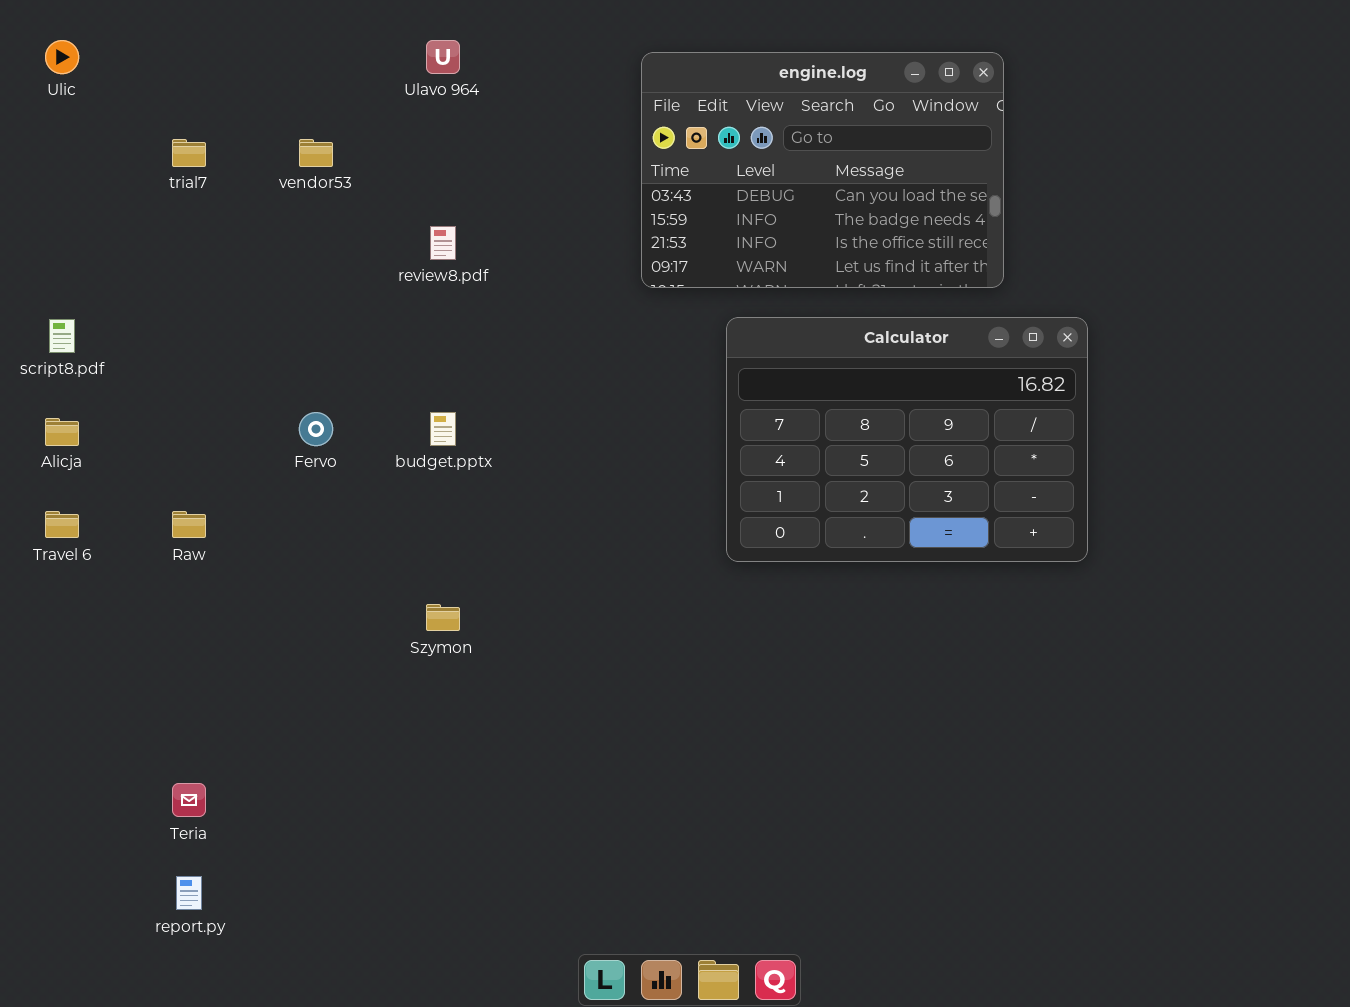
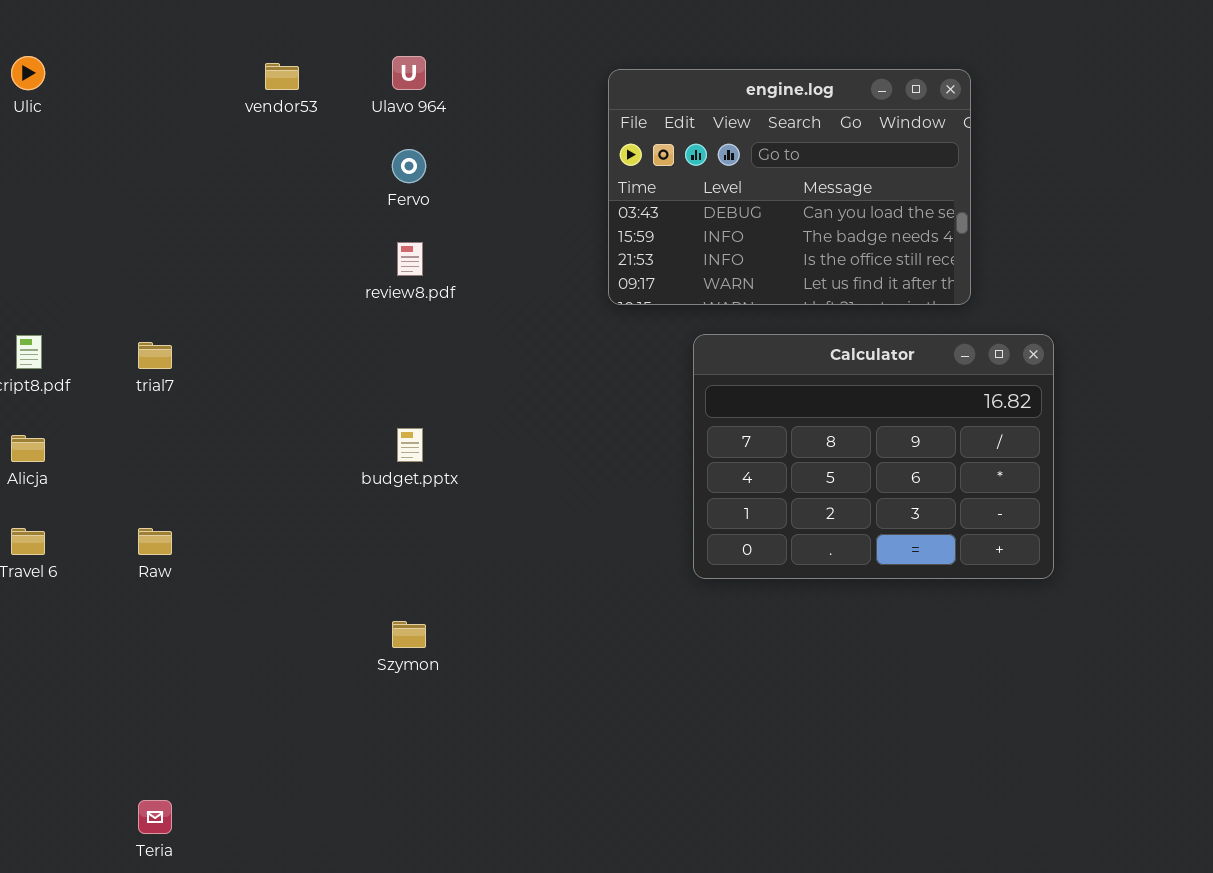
trial7: [172,139,206,167] -> [138,342,172,369], moved
vendor53: [299,139,333,167] -> [265,63,299,90], moved
Fervo: [299,412,333,446] -> [392,149,426,183], moved

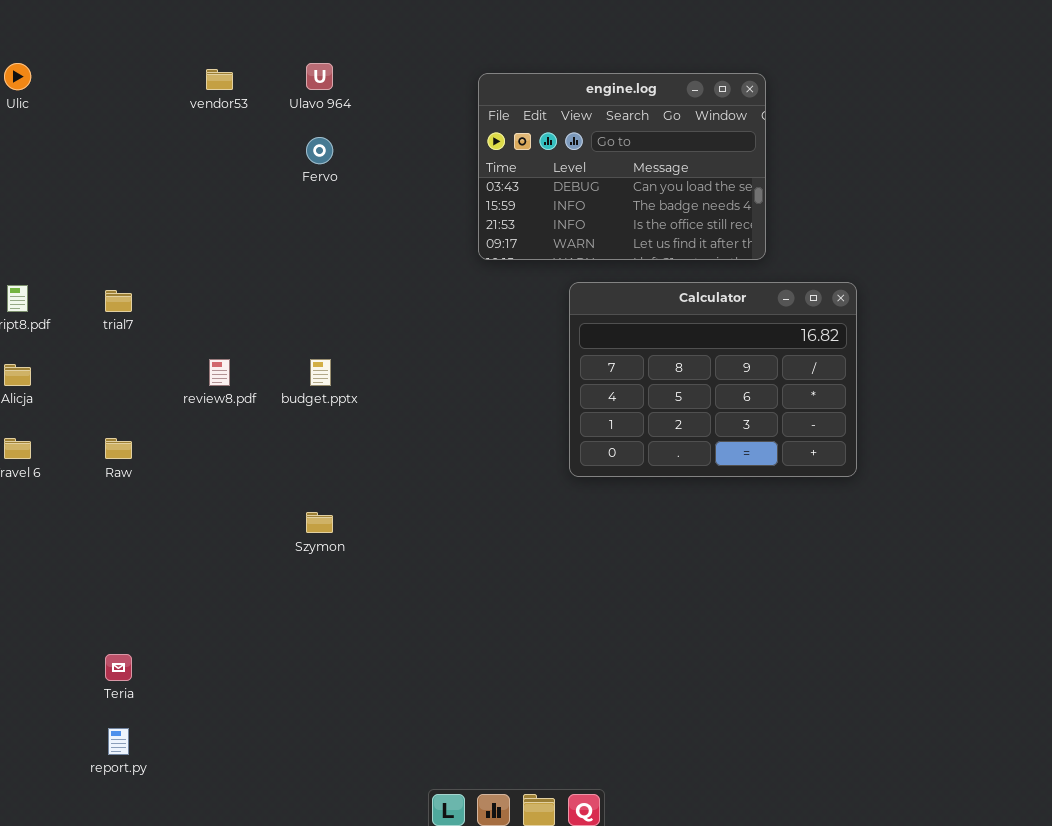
review8.pdf: [397,242,423,276] -> [209,359,230,386], moved
Calculator: [693,334,1054,579] -> [569,282,857,477], moved

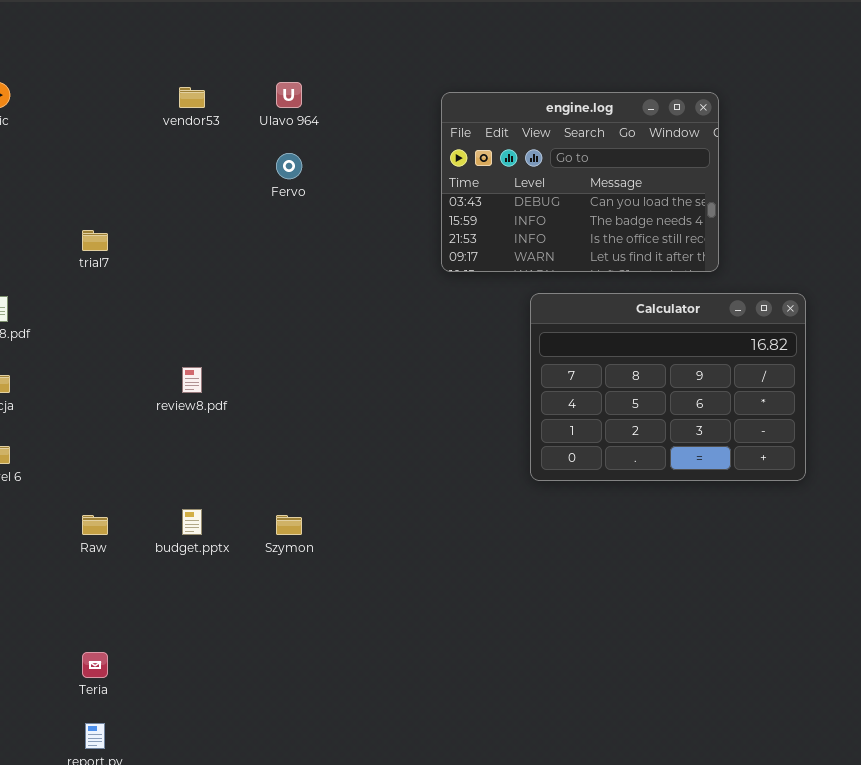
trial7: [105,290,132,312] -> [82,230,108,251], moved
budget.pptx: [310,359,331,386] -> [182,509,202,535], moved
Raw: [105,438,132,459] -> [82,515,108,535], moved

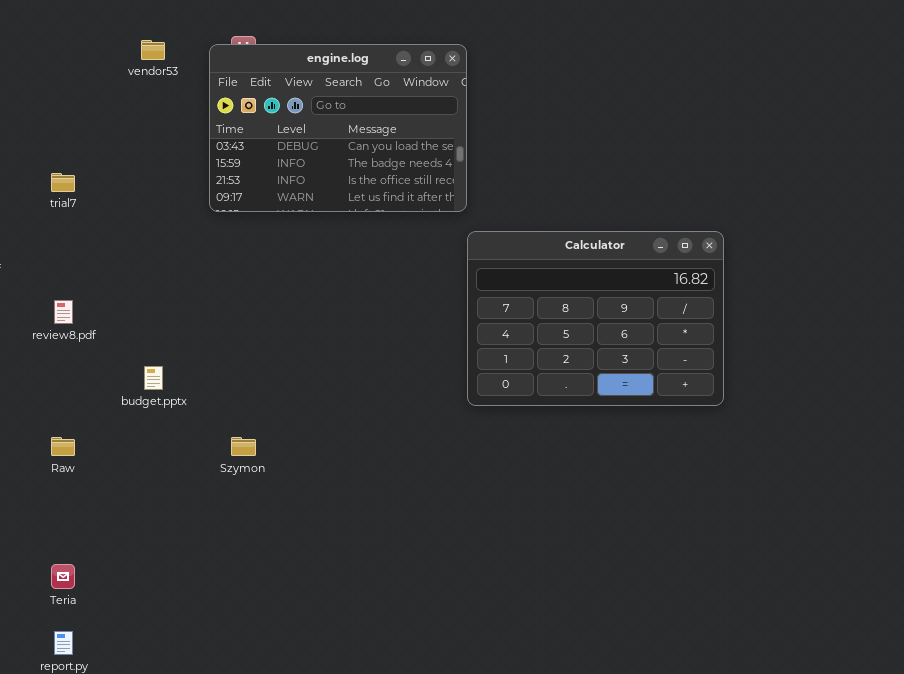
engine.log: [441,92,719,272] -> [209,44,467,212], moved
review8.pdf: [182,367,202,393] -> [54,300,73,324], moved
budget.pptx: [182,509,202,535] -> [144,366,163,390], moved

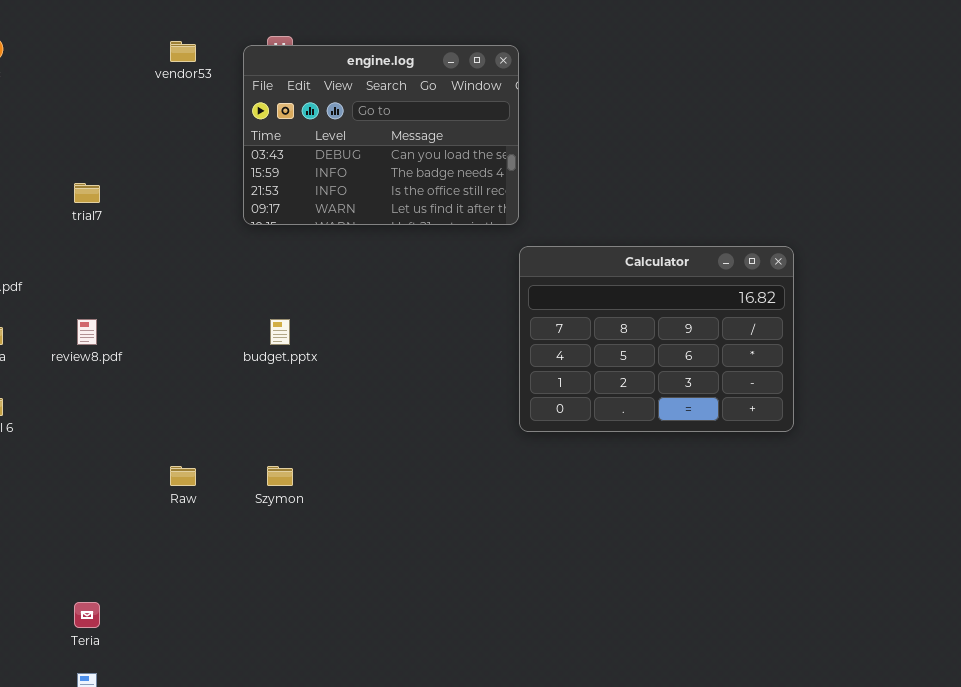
budget.pptx: [144,366,163,390] -> [270,319,290,345], moved
Raw: [51,437,75,456] -> [170,466,196,486], moved

